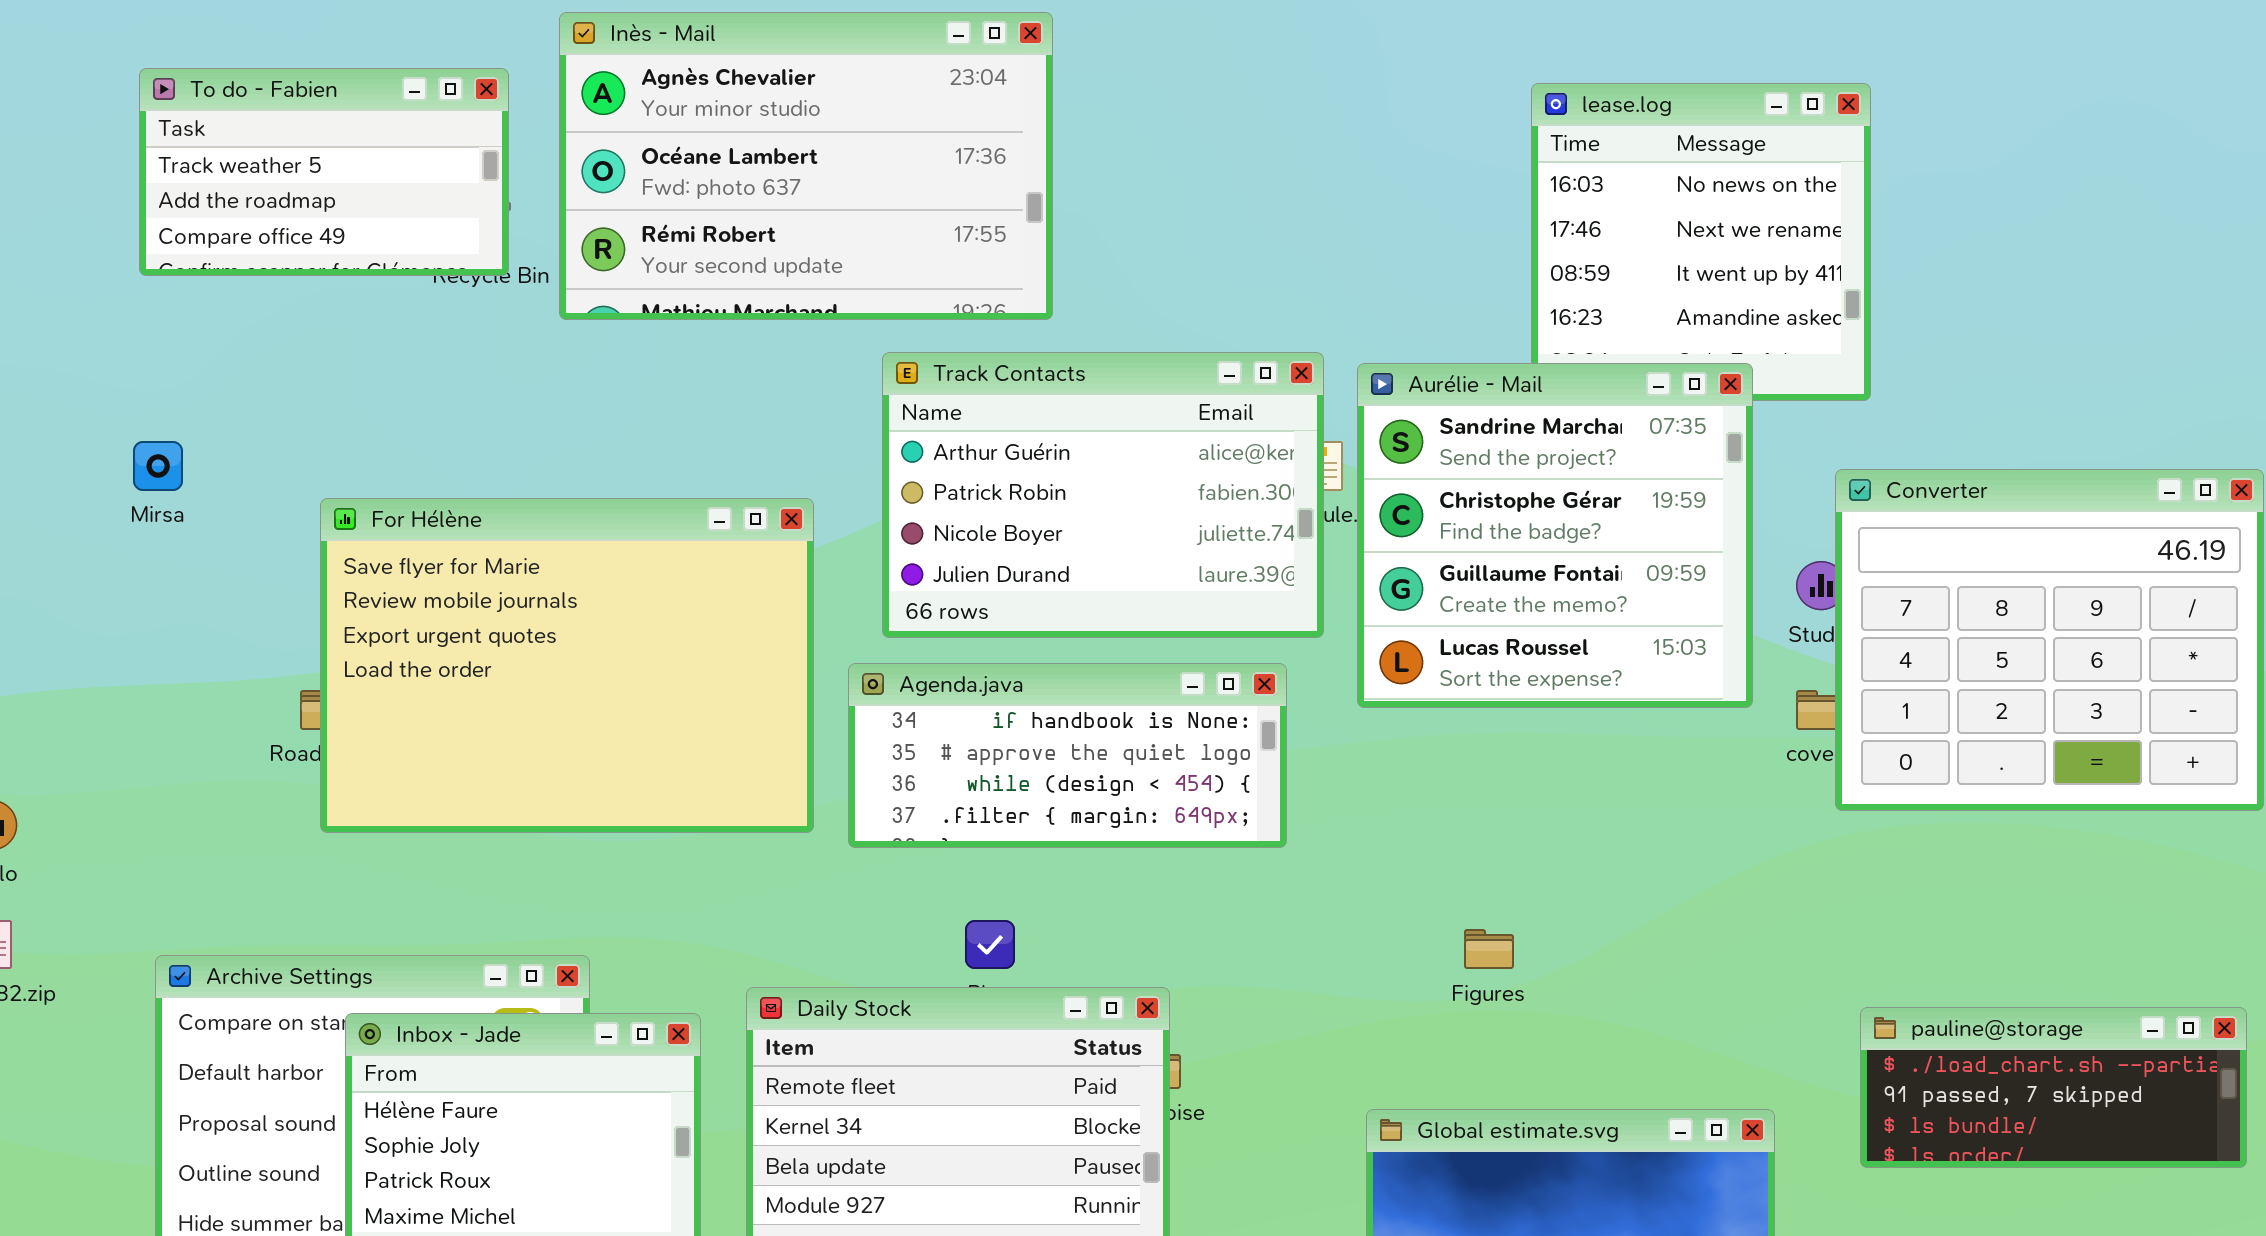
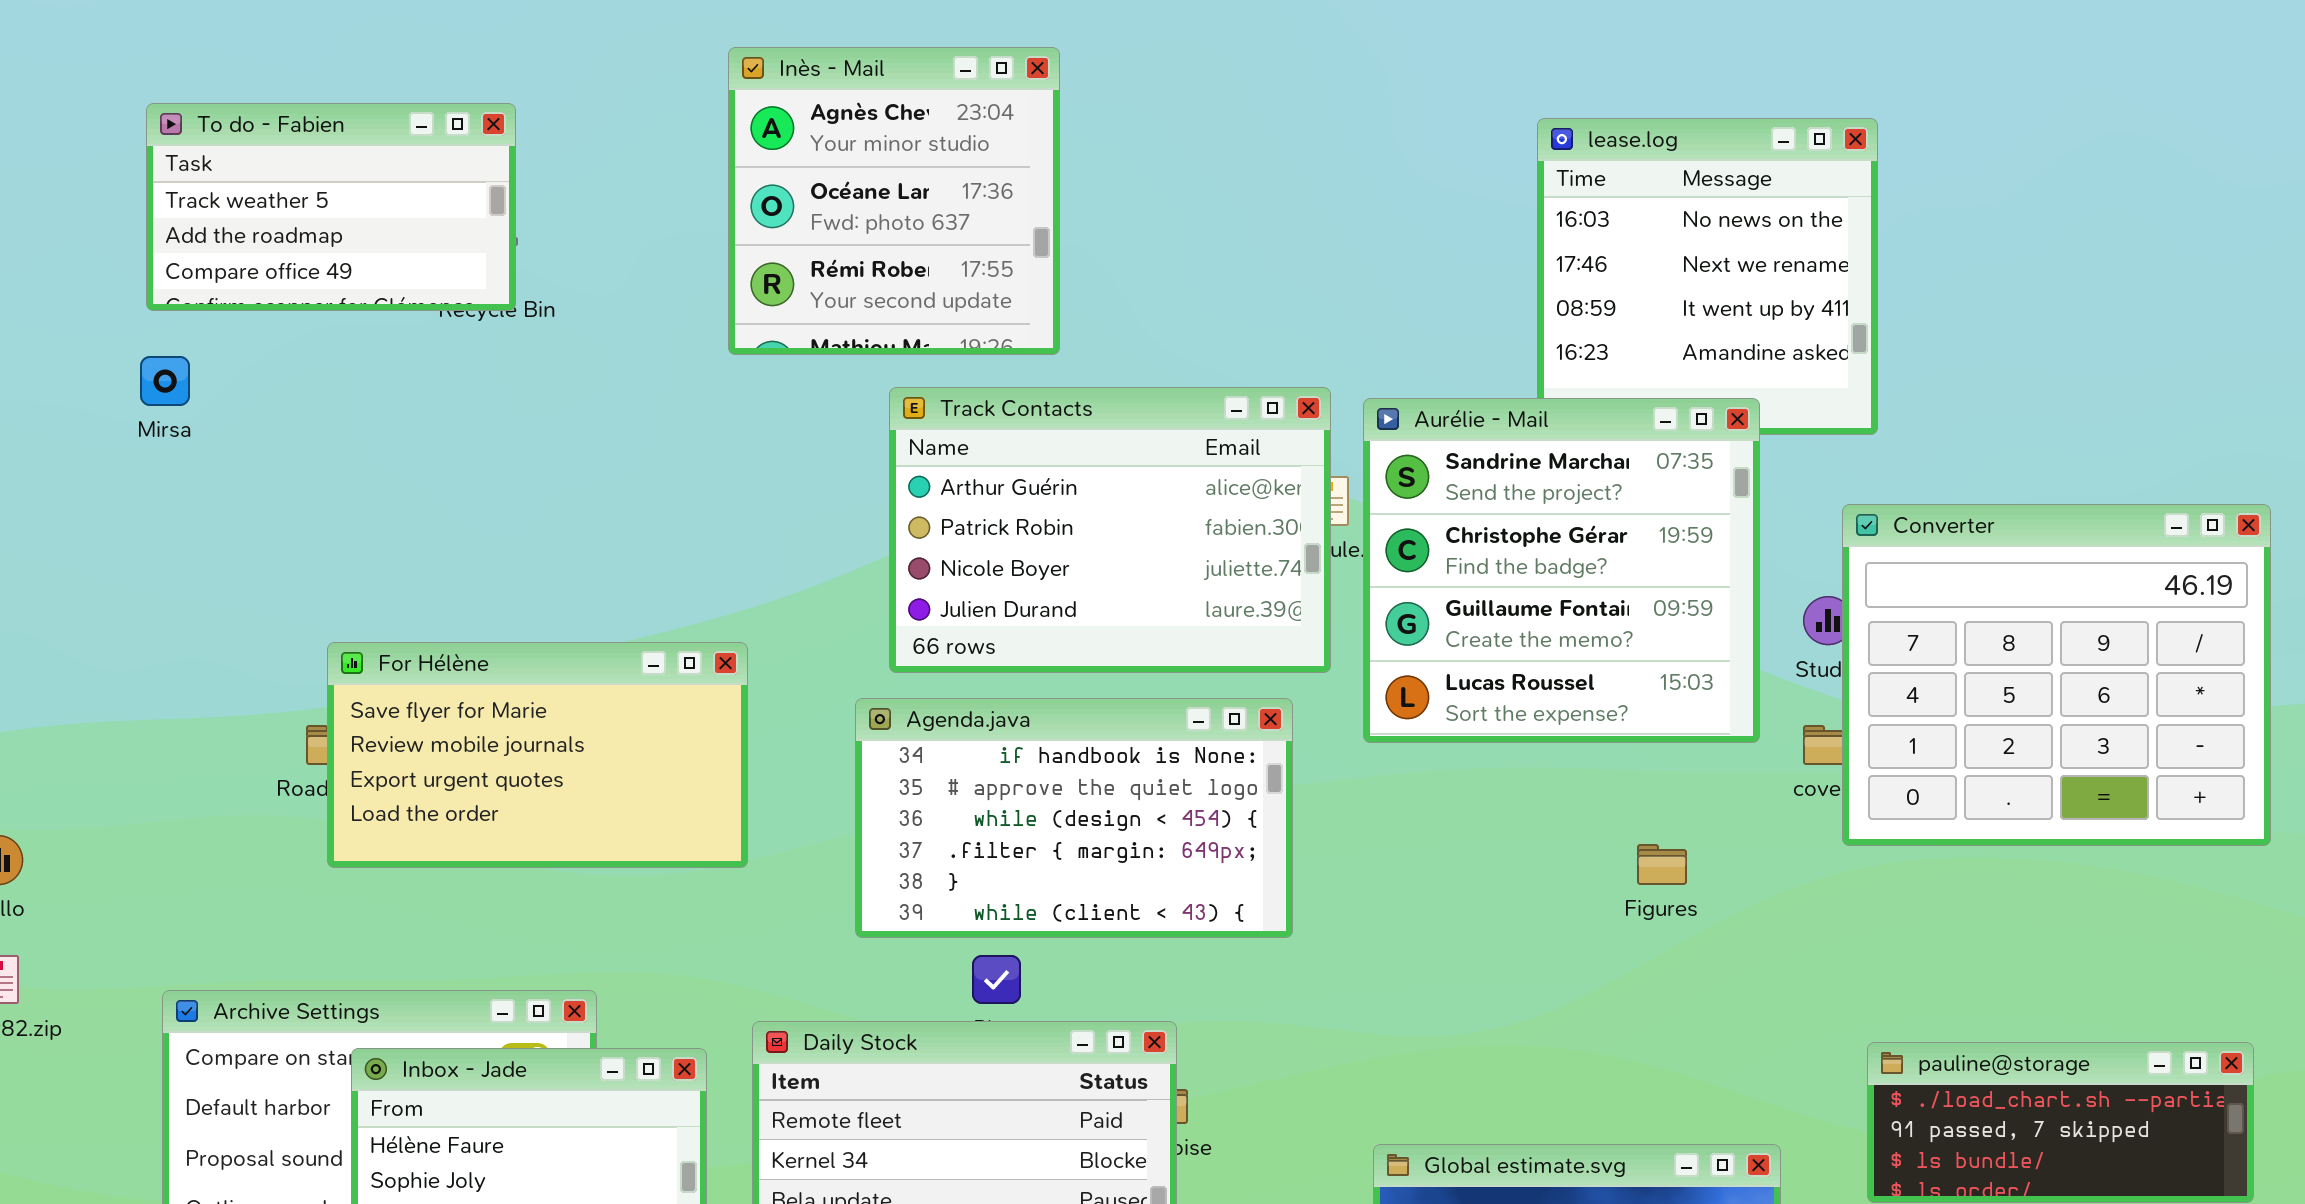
Inès - Mail: [559,12,1053,320] -> [728,47,1060,355], resized
Mirsa: [133,441,183,491] -> [140,356,190,406], moved
For Hélène: [320,498,814,833] -> [327,642,748,868], resized
Agenda.java: [848,663,1287,848] -> [855,698,1293,938], resized
Figures: [1464,929,1514,969] -> [1637,844,1687,885], moved

